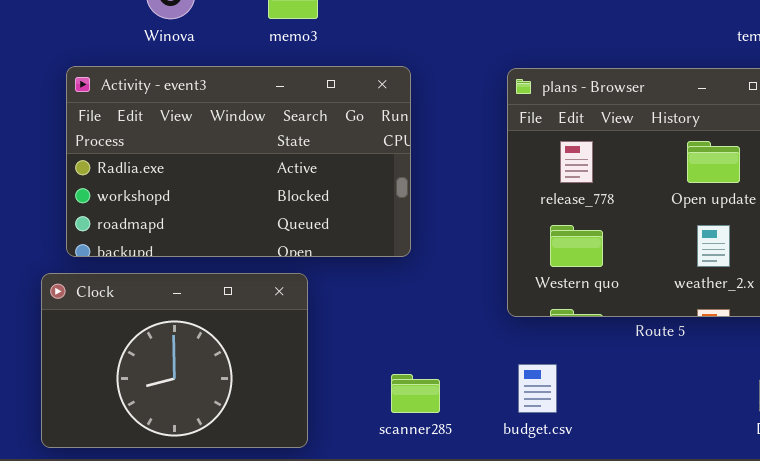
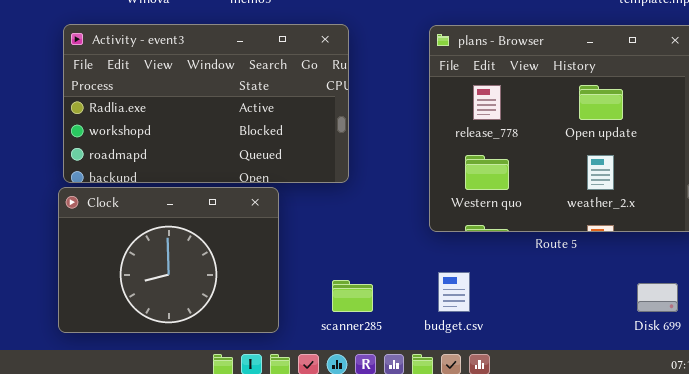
Clock: [41,273,308,448] -> [58,187,279,333], moved

